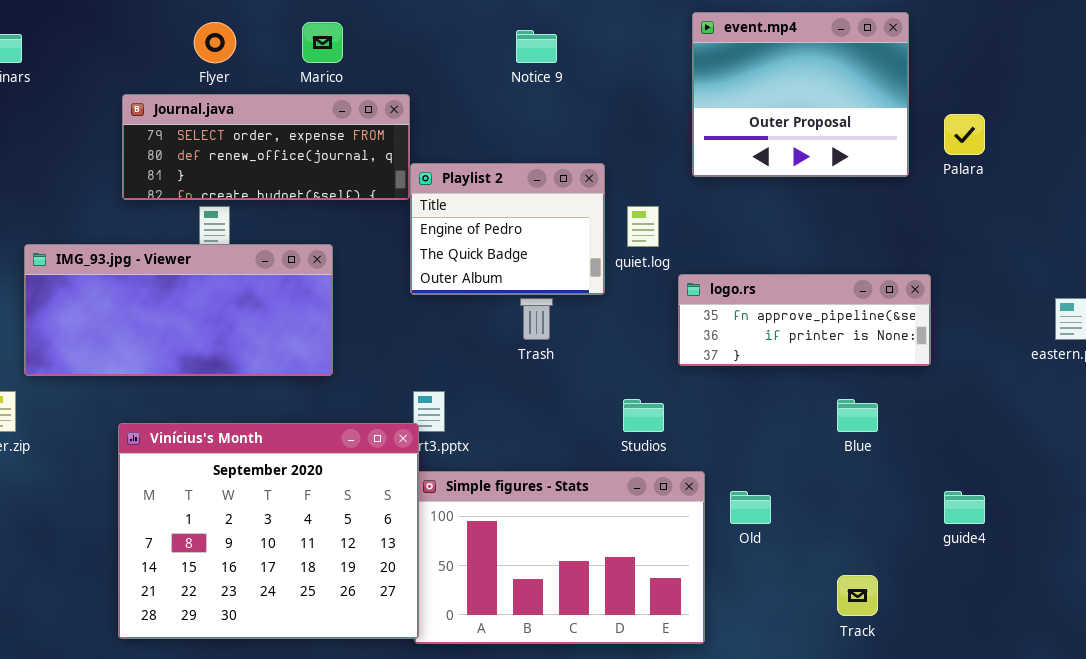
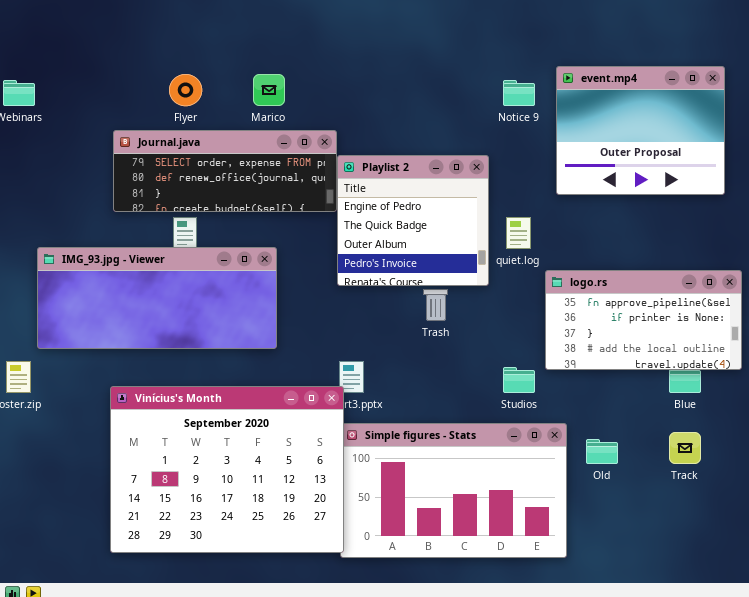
Notice 9: [516,30,557,63] -> [503,80,535,106], moved
Playlist 2: [410,163,605,295] -> [337,155,489,286], resized
logo.rs: [678,274,931,366] -> [545,270,742,370], resized
Track: [837,575,878,616] -> [669,432,701,464], moved

